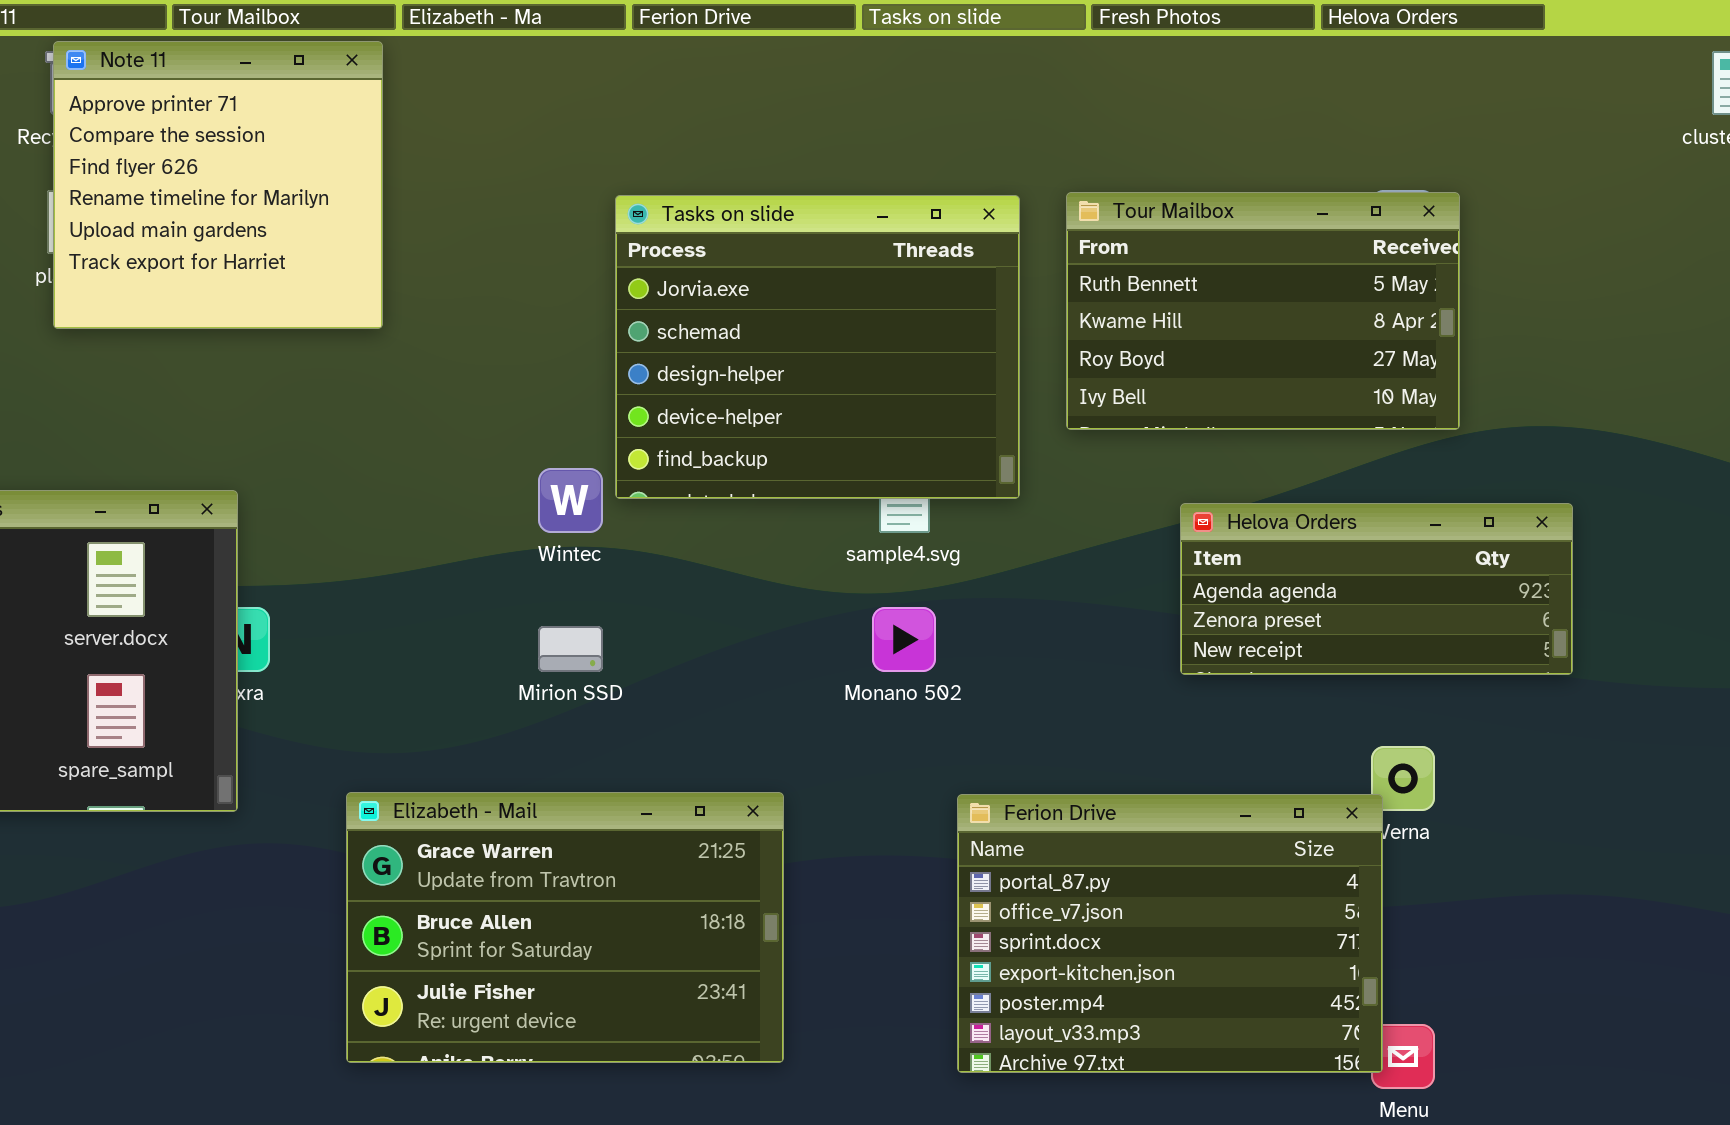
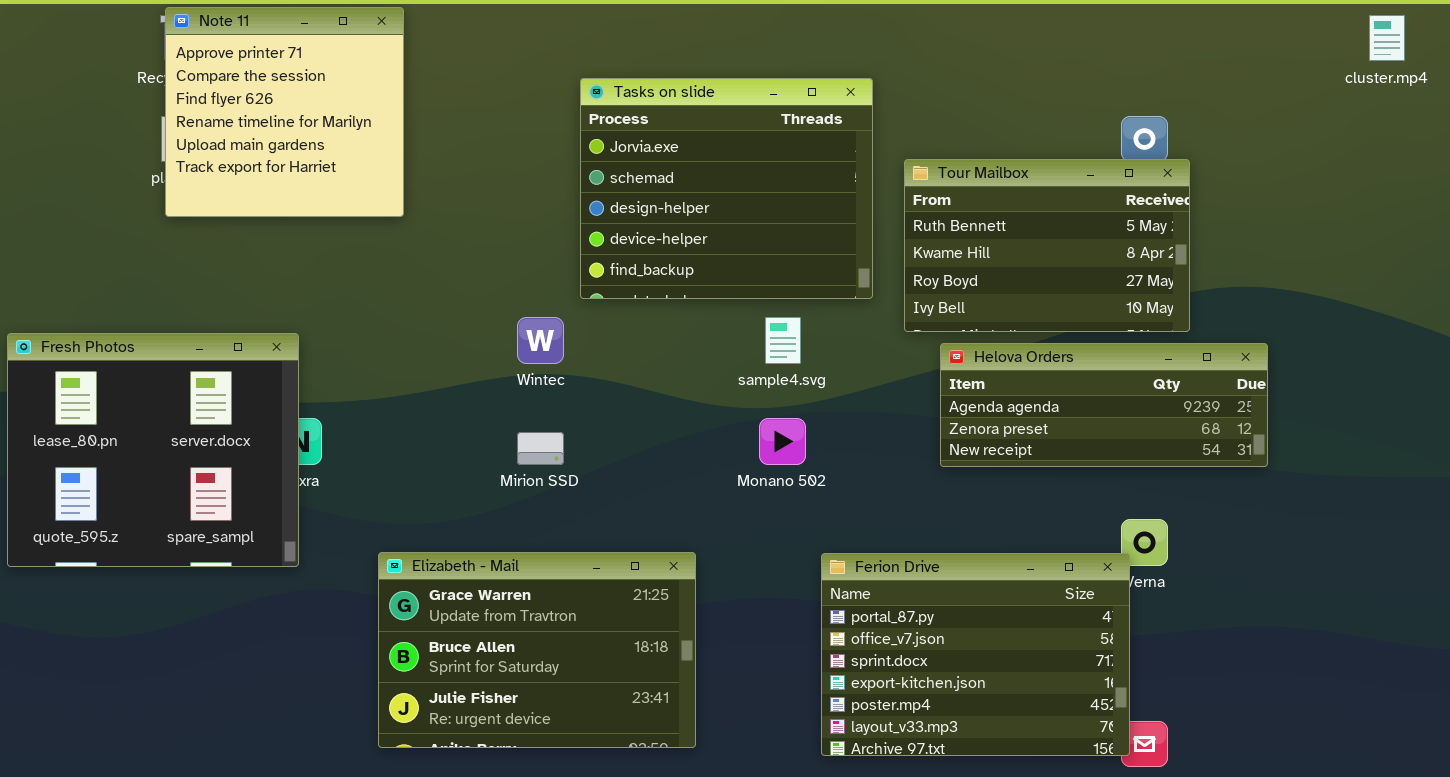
Tour Mailbox: [1066,192,1460,430] -> [904,159,1190,332], moved
Tasks on slide: [615,195,1020,499] -> [580,78,873,299], moved
Helova Orders: [1180,503,1573,675] -> [940,343,1268,467], resized

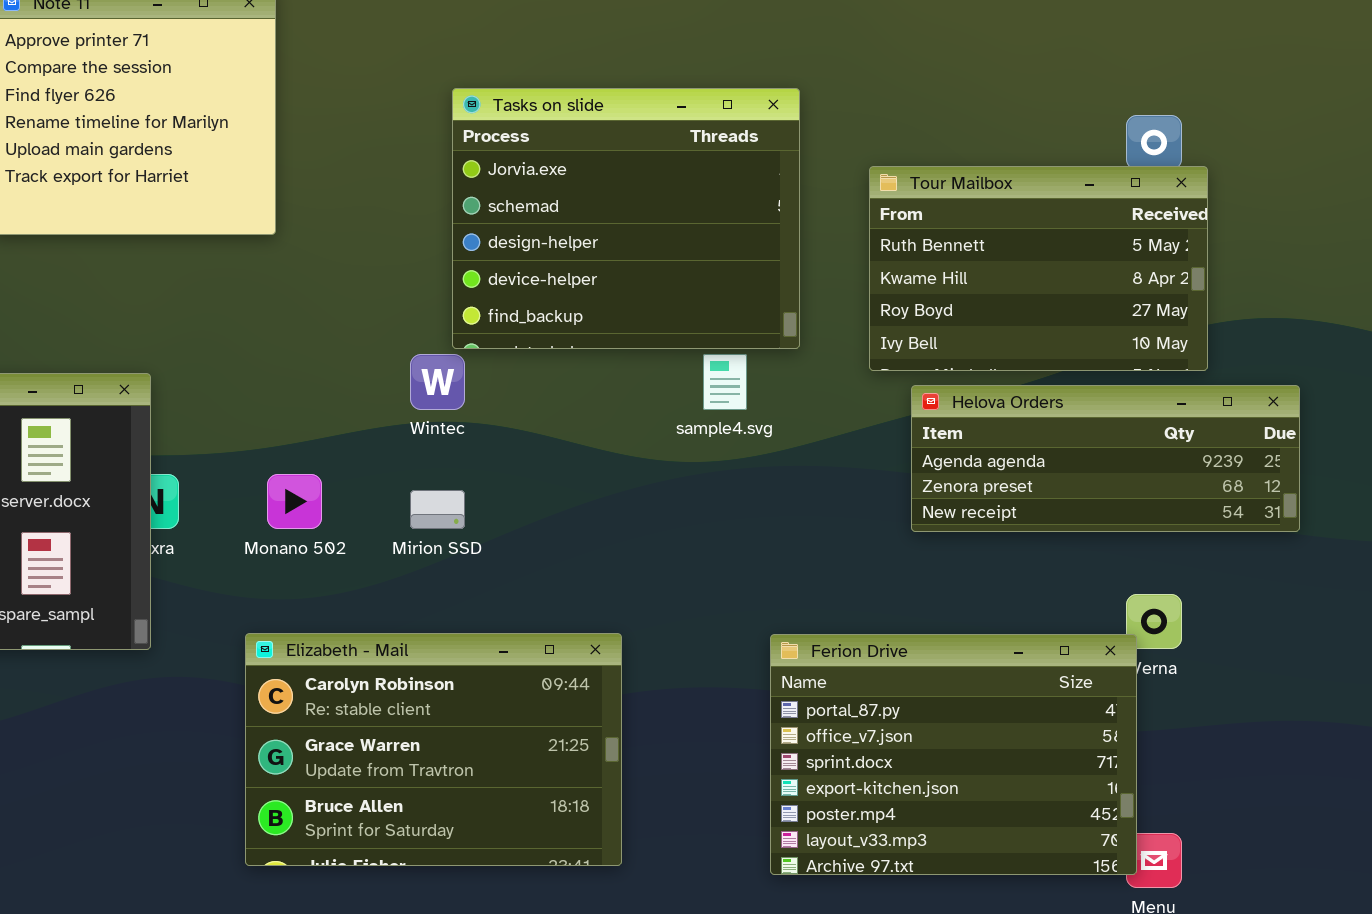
Tasks on slide: [580,78,873,299] -> [452,88,800,349], moved
Monano 502: [759,418,806,465] -> [267,474,322,529], moved
Elizabeth - Mail: [378,552,696,748] -> [245,633,622,866], scrolled up 1 row

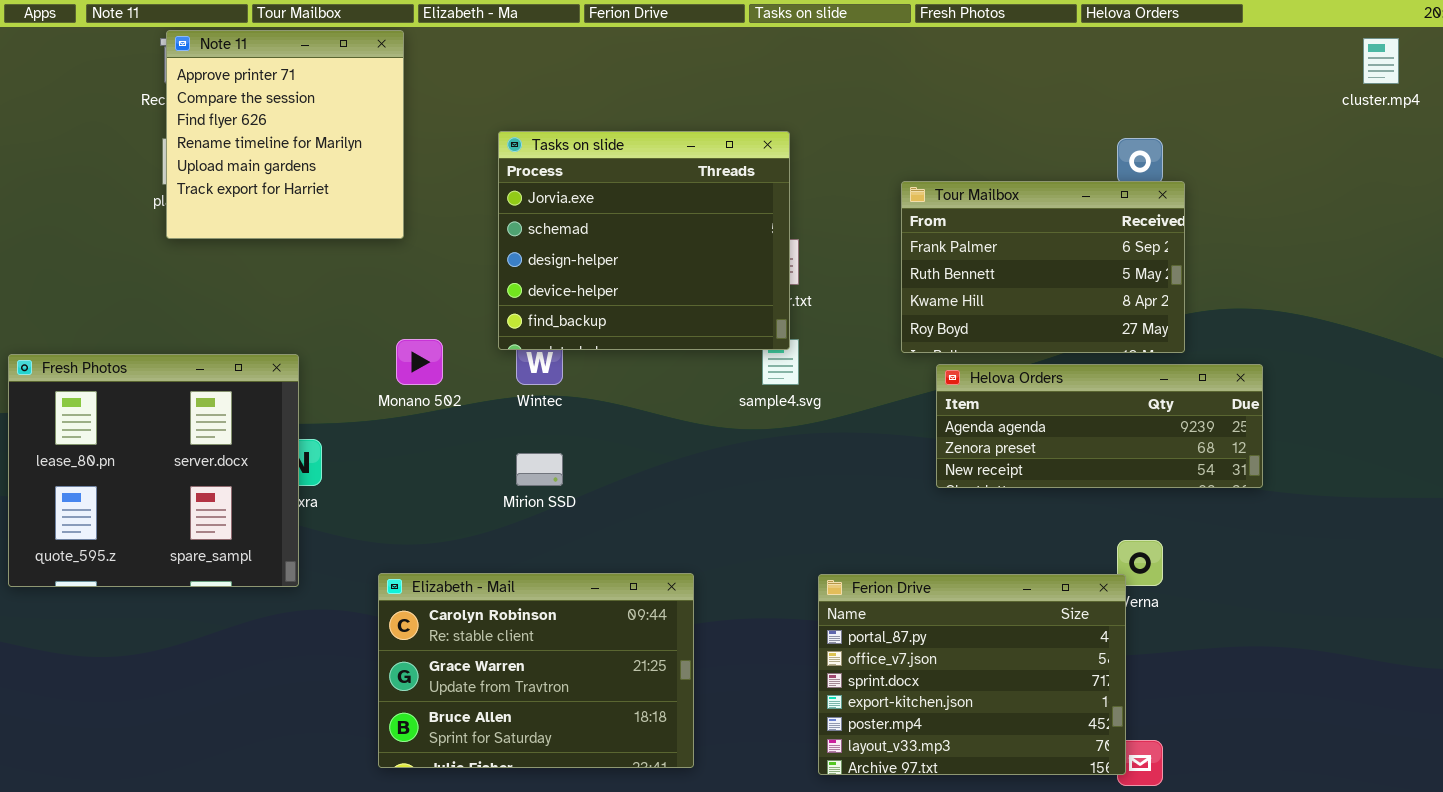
Tasks on slide: [452,88,800,349] -> [498,131,790,350], moved
Tour Mailbox: [869,166,1208,371] -> [901,181,1185,353], scrolled up 1 row
Monano 502: [267,474,322,529] -> [396,339,443,385], moved

